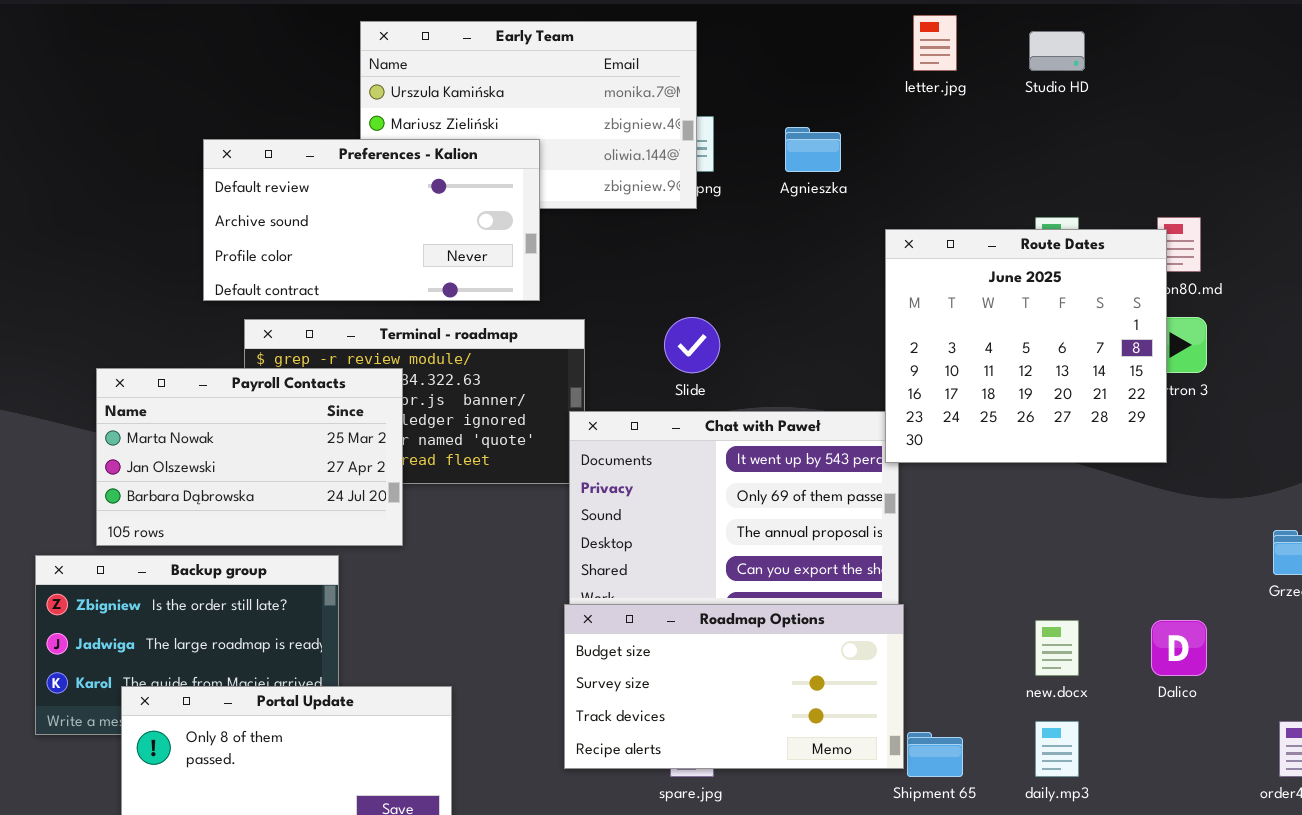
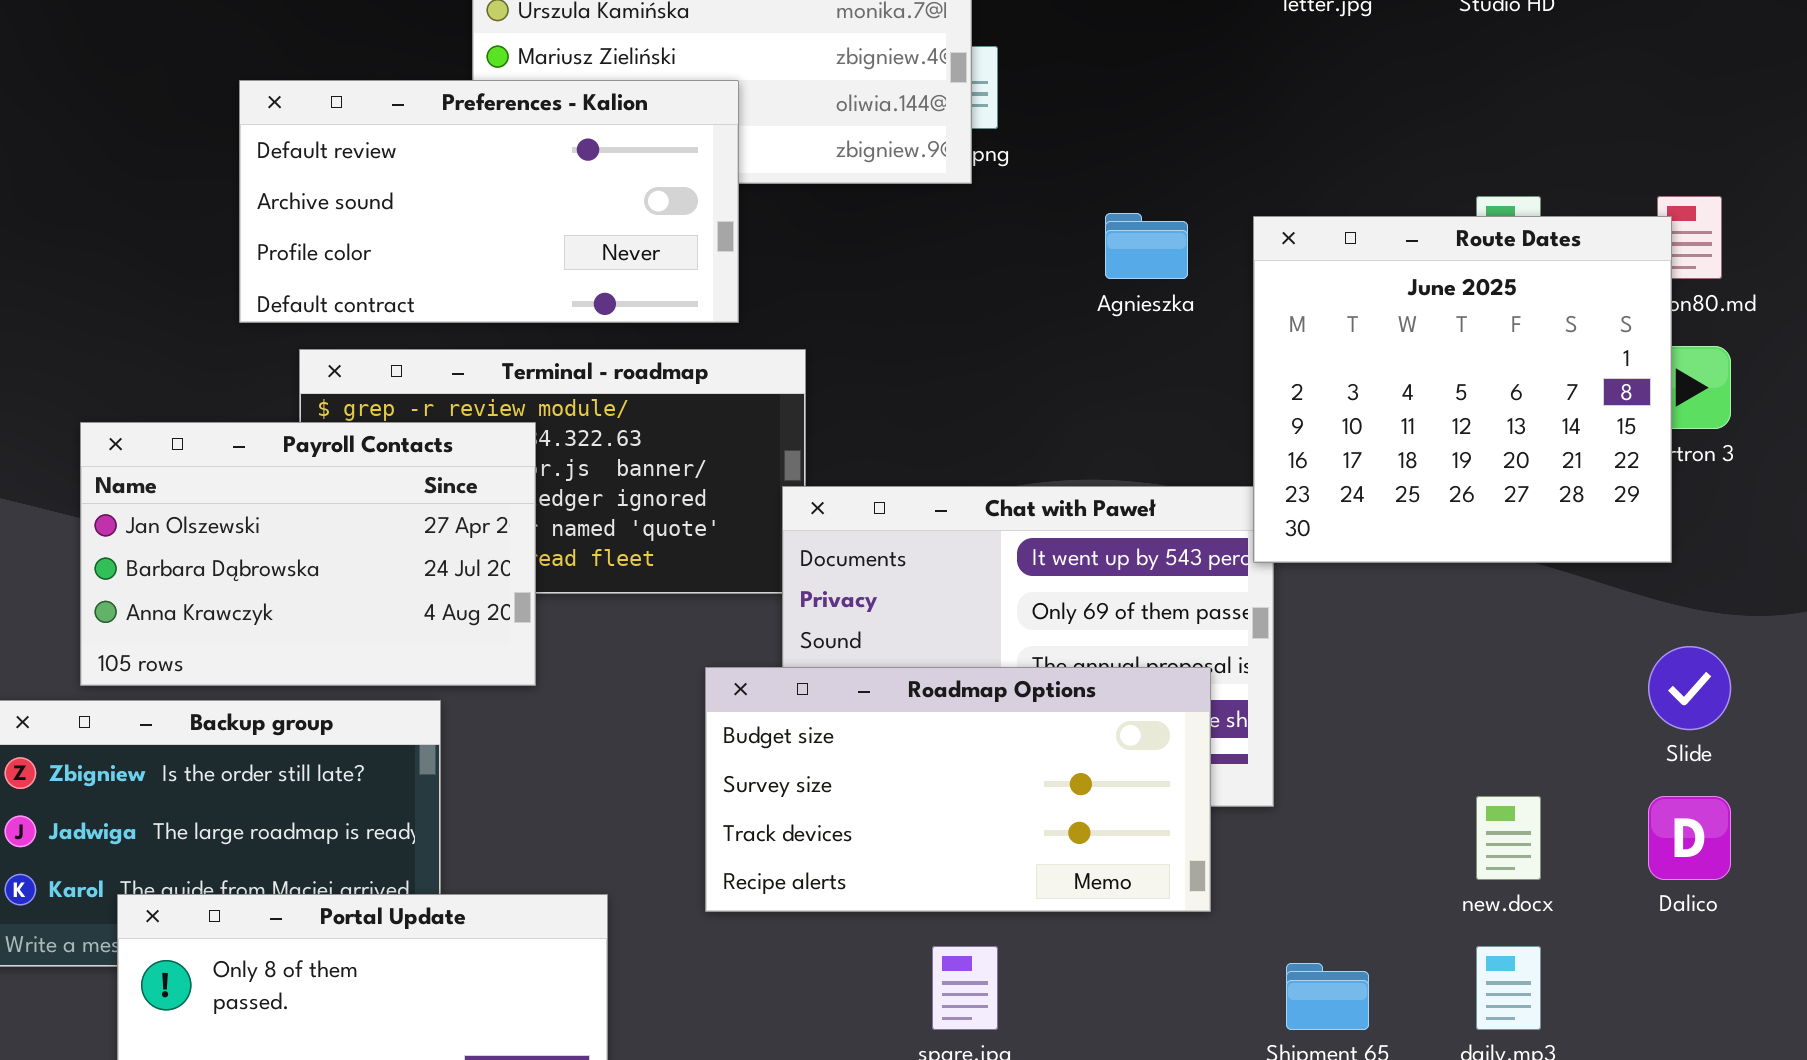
Agnieszka: [785,127,841,172] -> [1105,213,1188,279], moved
Slide: [664,317,720,373] -> [1648,646,1731,730], moved
Payroll Contacts: [96,368,403,546] -> [80,422,536,686], scrolled down 1 row
Roadmap Options: [564,604,904,769] -> [705,667,1211,912], moved

